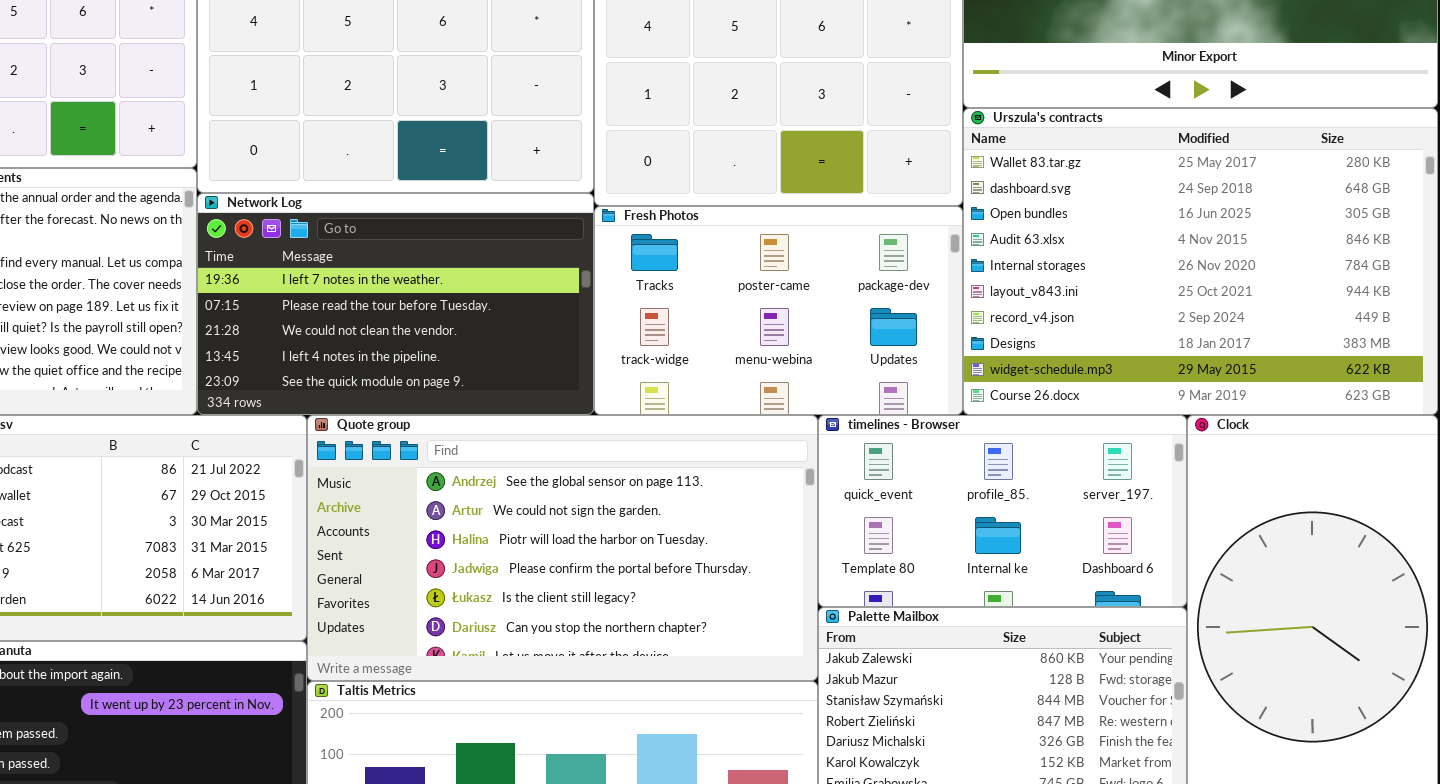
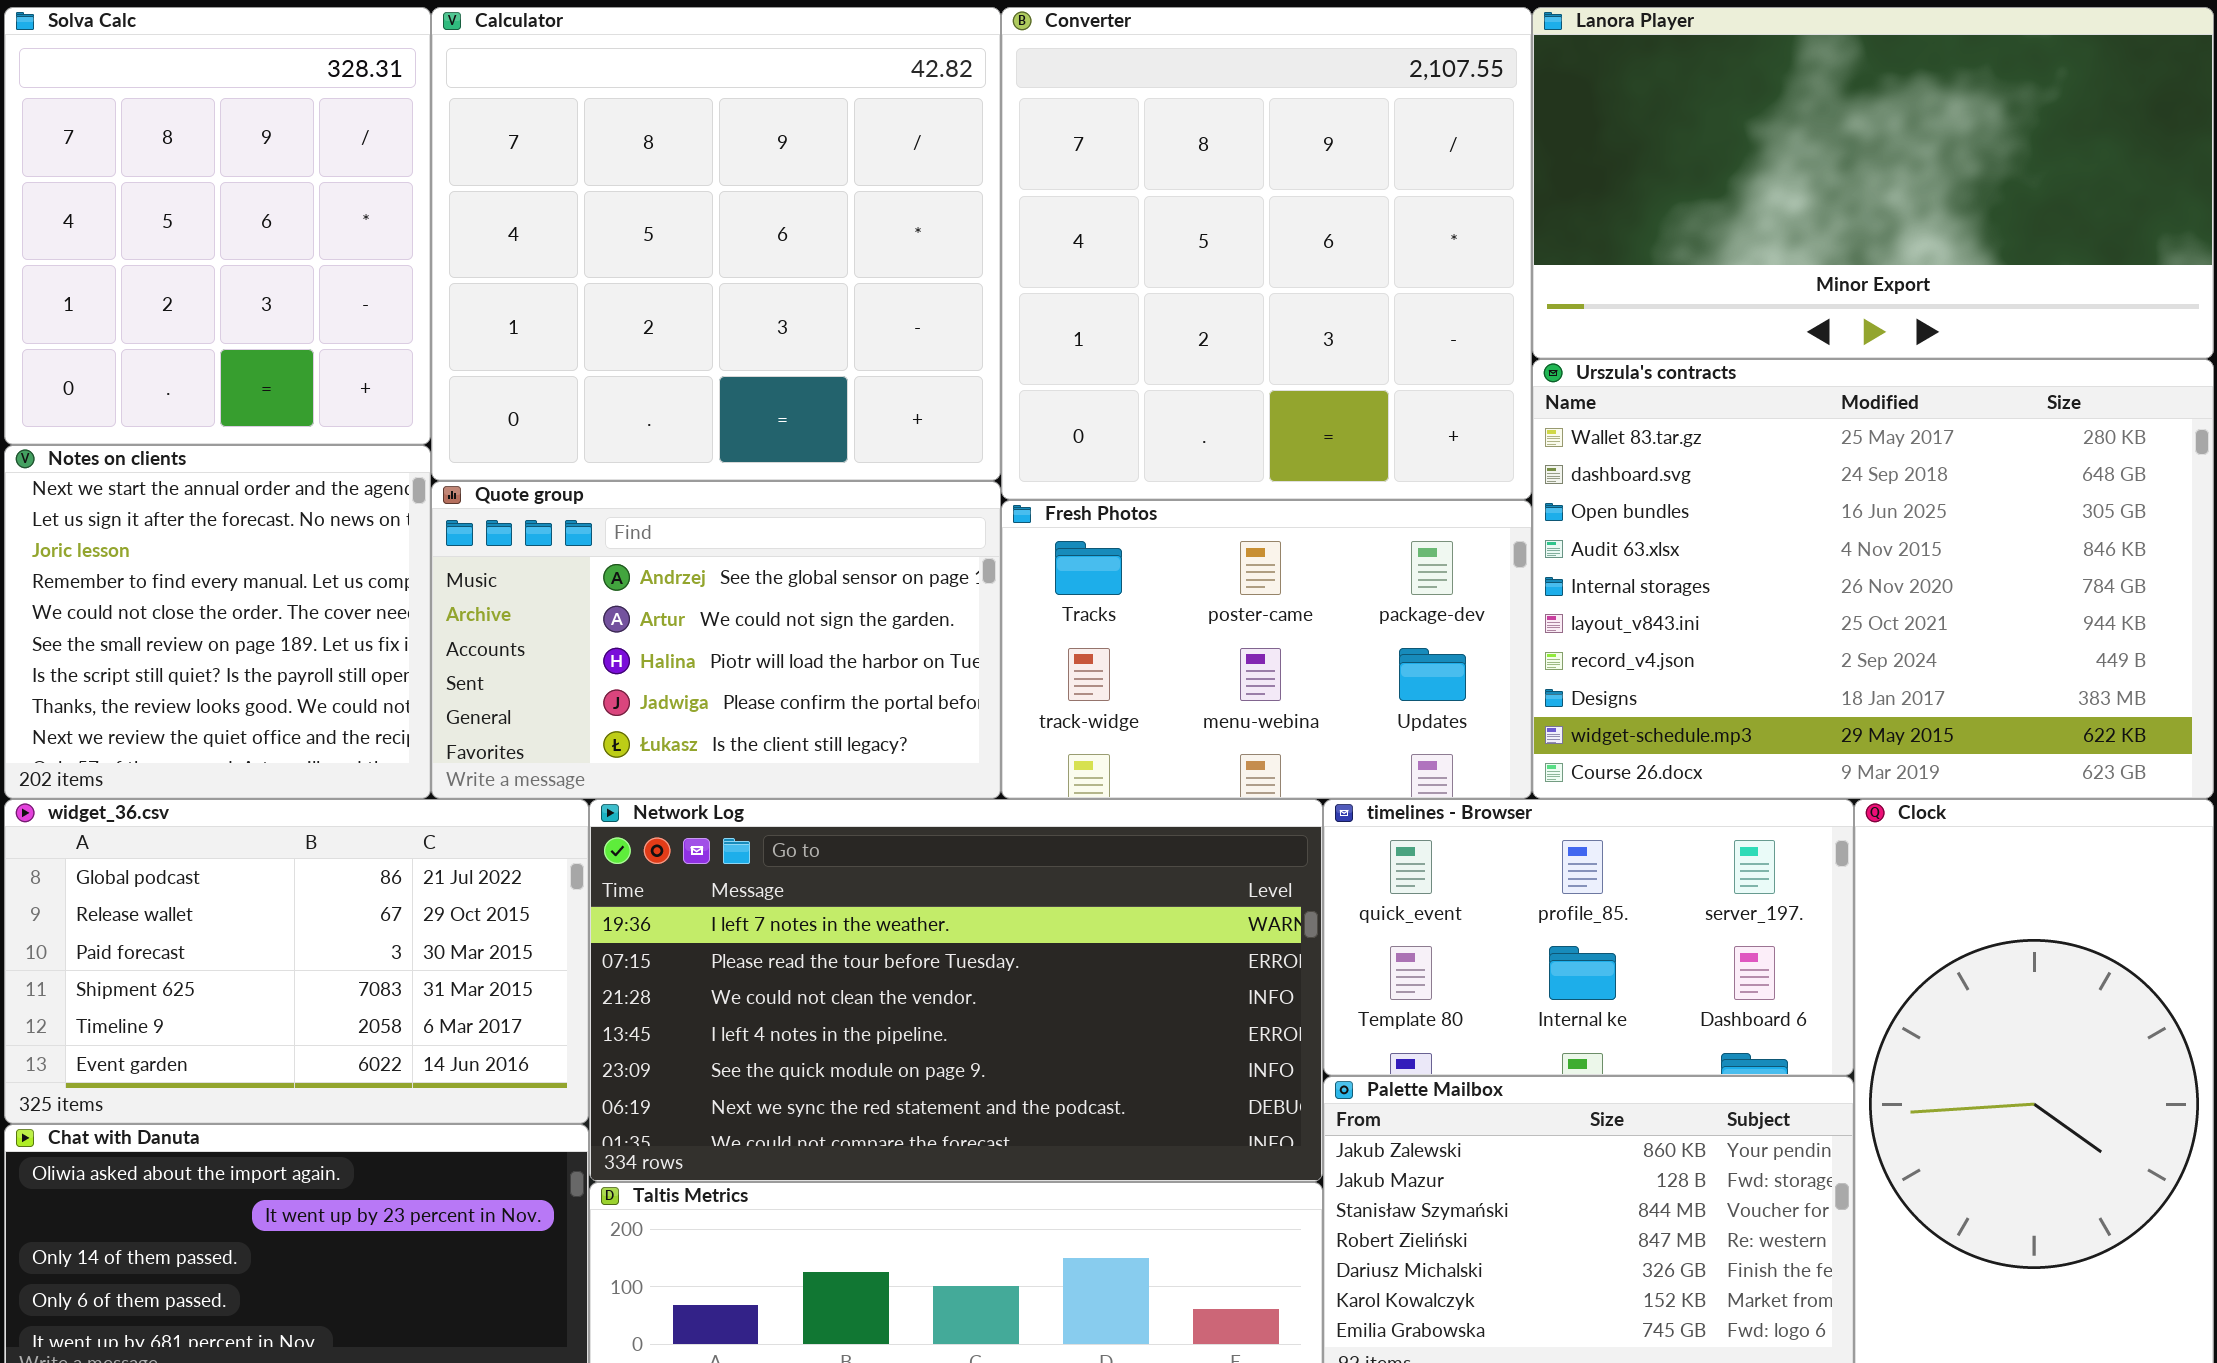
Network Log: [197,193,594,415] -> [589,799,1323,1182], moved, resized
Quote group: [307,415,818,681] -> [431,481,1001,799], moved, resized

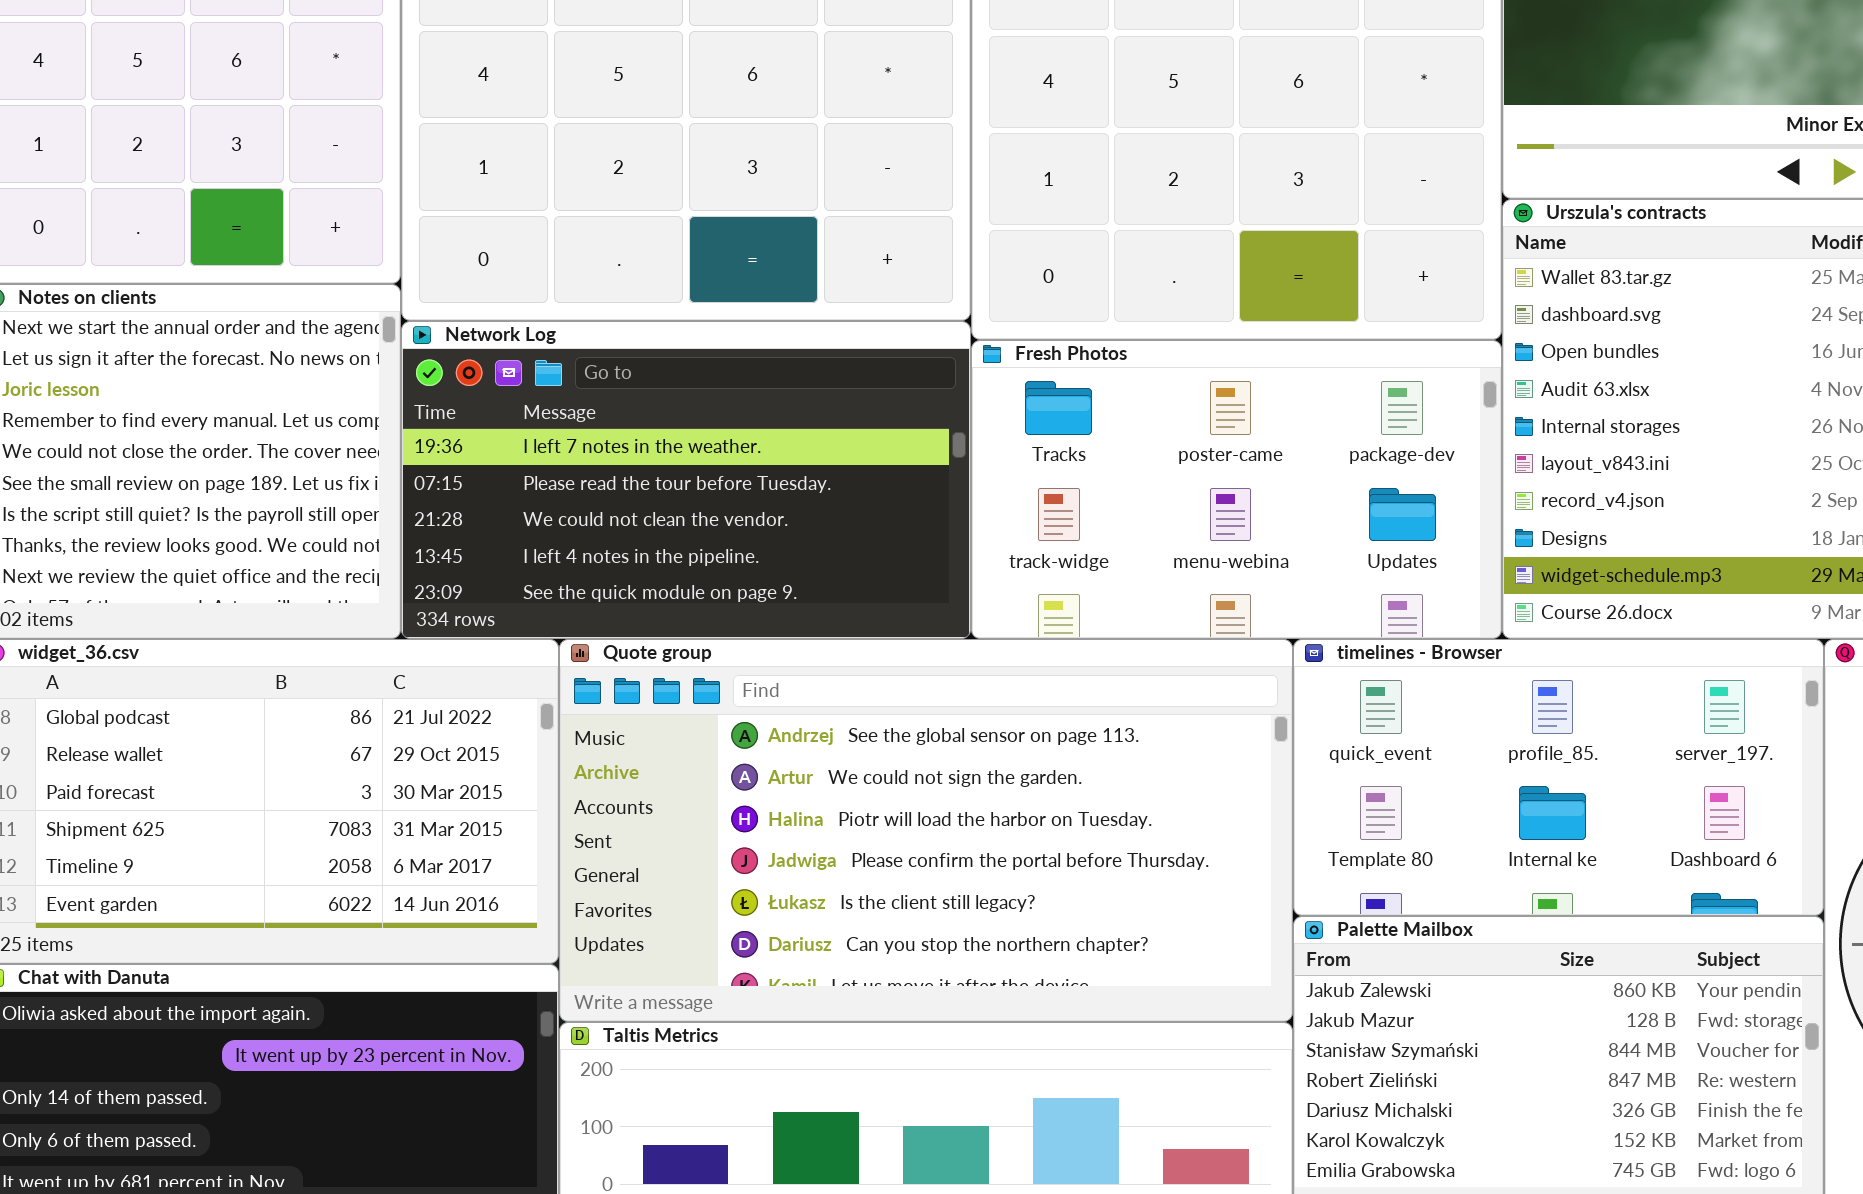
Quote group: [431,481,1001,799] -> [559,639,1293,1022], moved, resized
Network Log: [589,799,1323,1182] -> [401,321,971,639], moved, resized

